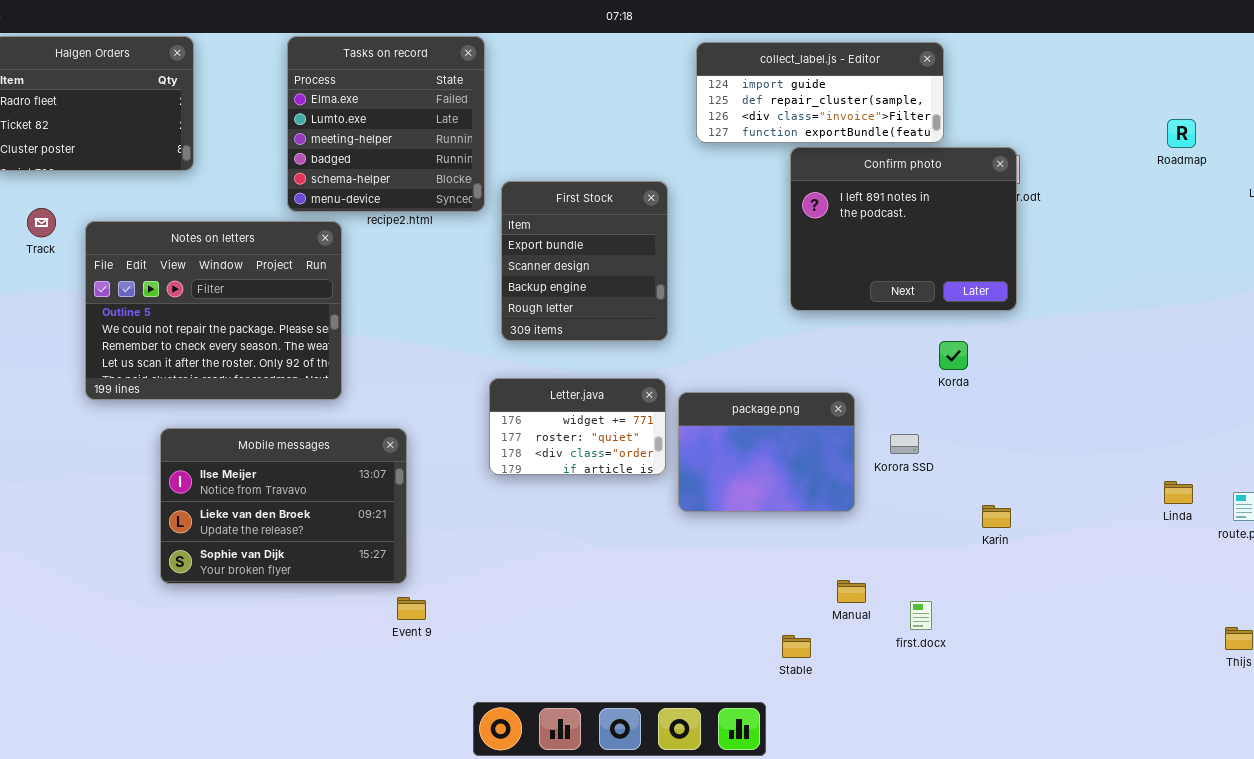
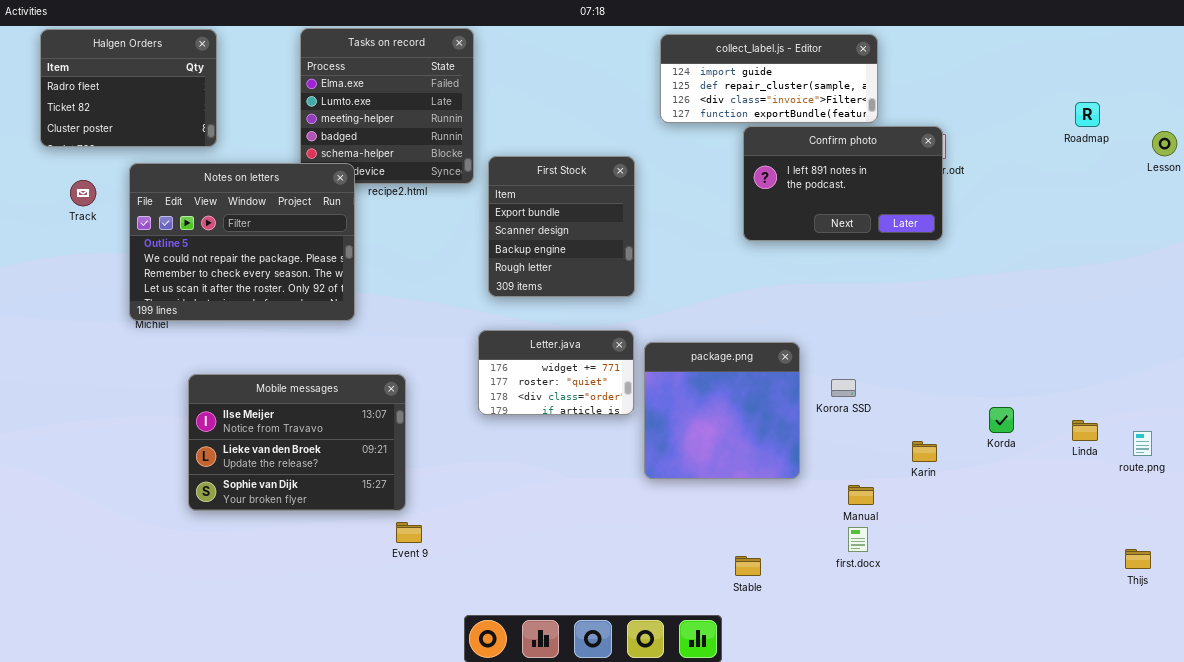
Confirm photo: [790,147,1017,311] -> [743,126,943,241], resized
Notes on letters: [85,221,342,400] -> [129,163,355,321], moved
Korda: [939,341,968,370] -> [989,407,1014,433], moved
package.png: [678,392,855,512] -> [644,342,800,479], resized
Manual: [837,580,866,603] -> [848,485,874,505], moved

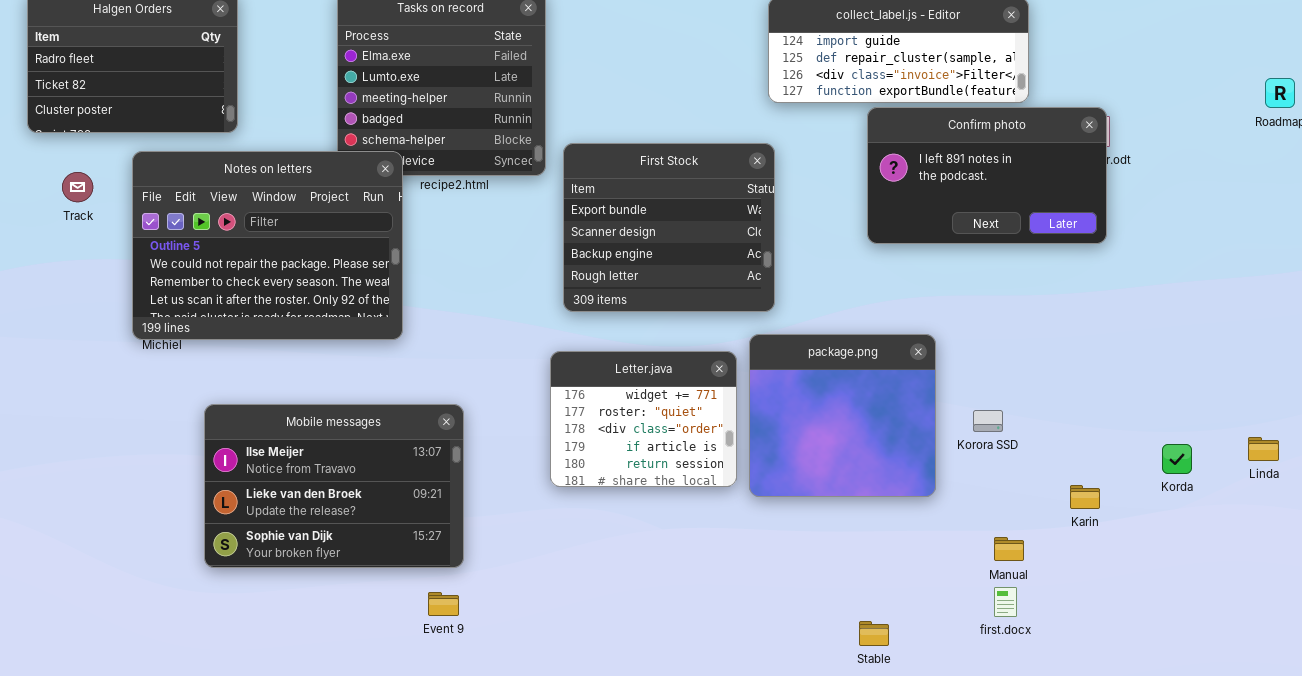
First Stock: [488,156,635,297] -> [563,143,775,312], resized
Letter.java: [478,330,634,415] -> [550,351,737,487], resized
package.png: [644,342,800,479] -> [749,334,936,497], moved
Linda: [1072,420,1098,441] -> [1248,437,1279,461], moved
Event 9: [396,522,422,543] -> [428,592,459,616], moved

